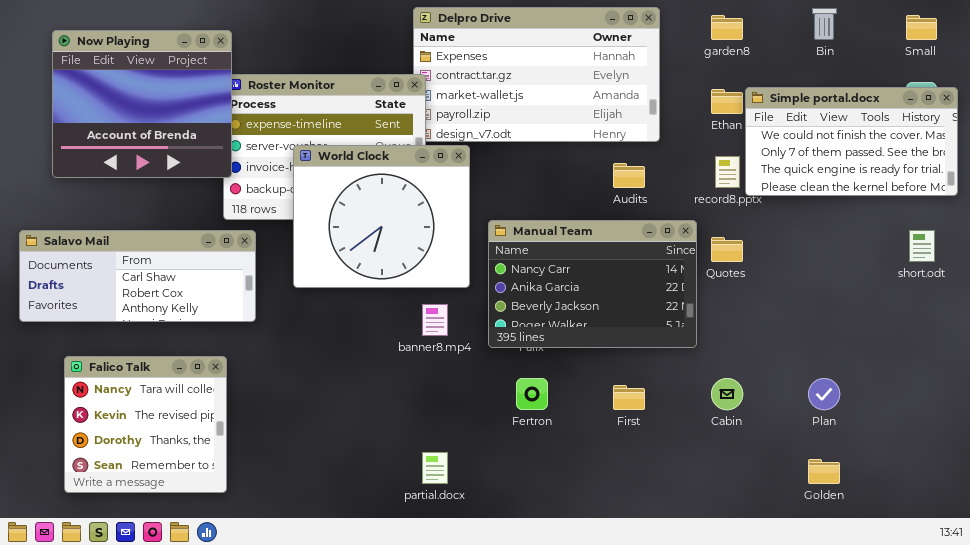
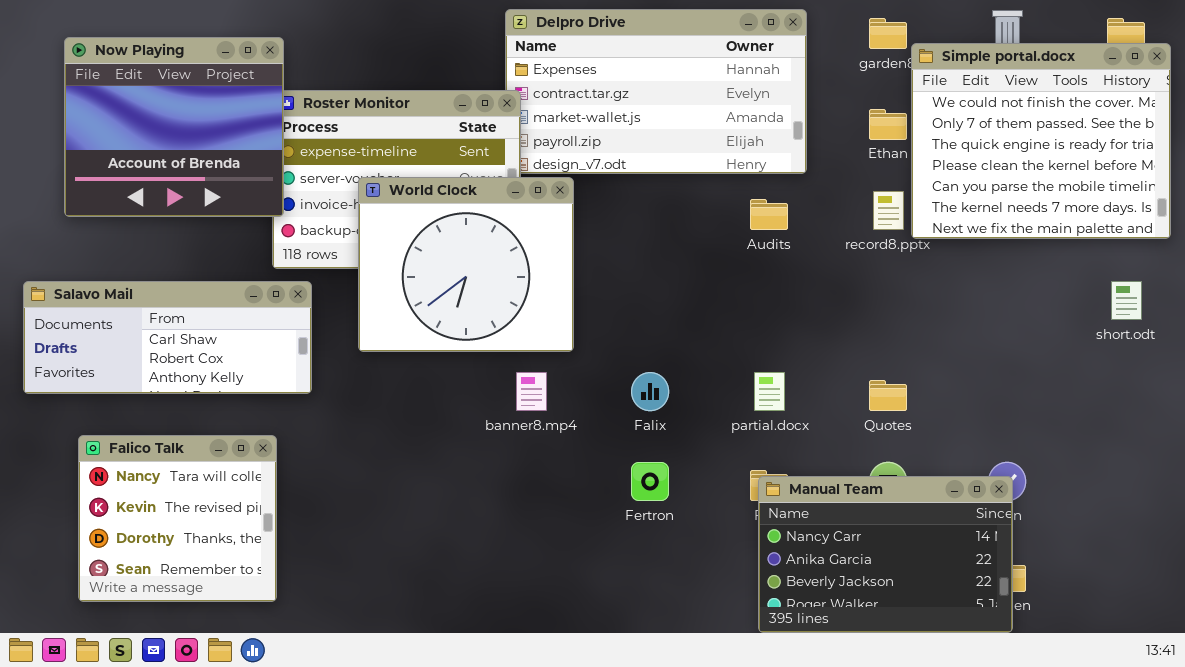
Simple portal.docx: [745,87,958,196] -> [911,43,1171,239], resized
Manual Team: [488,220,697,348] -> [758,476,1013,633], moved
Quotes: [711,237,743,262] -> [869,380,907,411], moved
partial.docx: [422,452,448,484] -> [754,372,785,411], moved

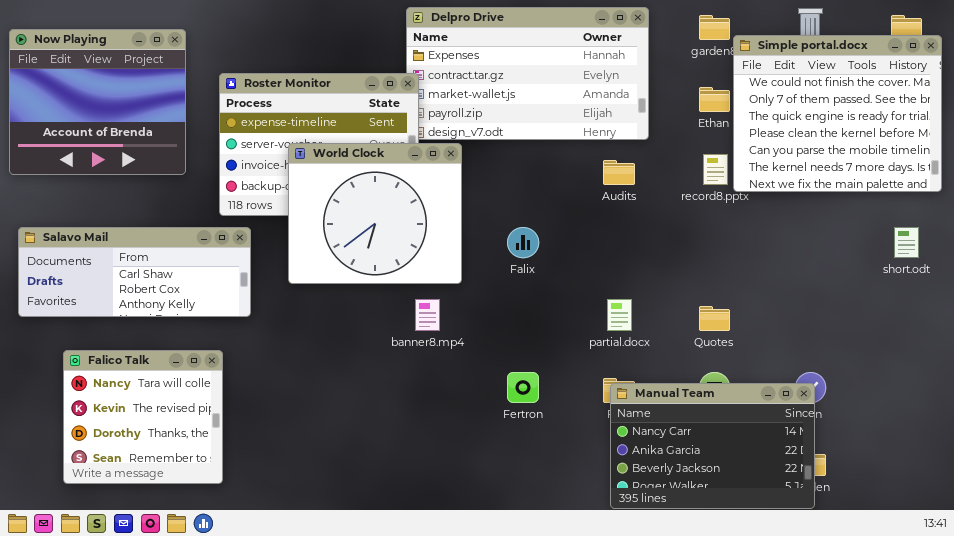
Now Playing: [64,37,284,217] -> [9,29,186,175], moved
Falix: [631,372,669,411] -> [507,227,539,258], moved

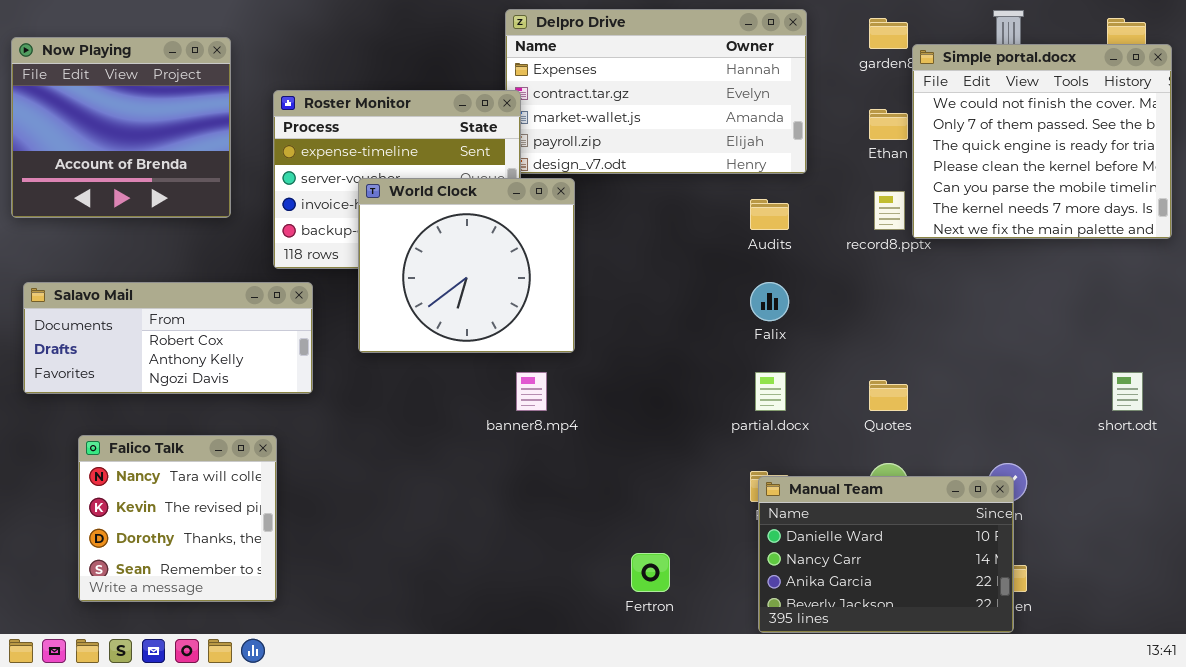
Salavo Mail: [18,227,251,317] -> [23,282,313,394], scrolled down 1 row
Falix: [507,227,539,258] -> [750,282,789,321], moved
short.odt: [894,227,919,258] -> [1112,372,1143,411], moved
Fertron: [507,372,539,403] -> [631,553,670,592], moved
Manual Team: [610,383,815,509] -> [758,476,1014,633], scrolled up 1 row

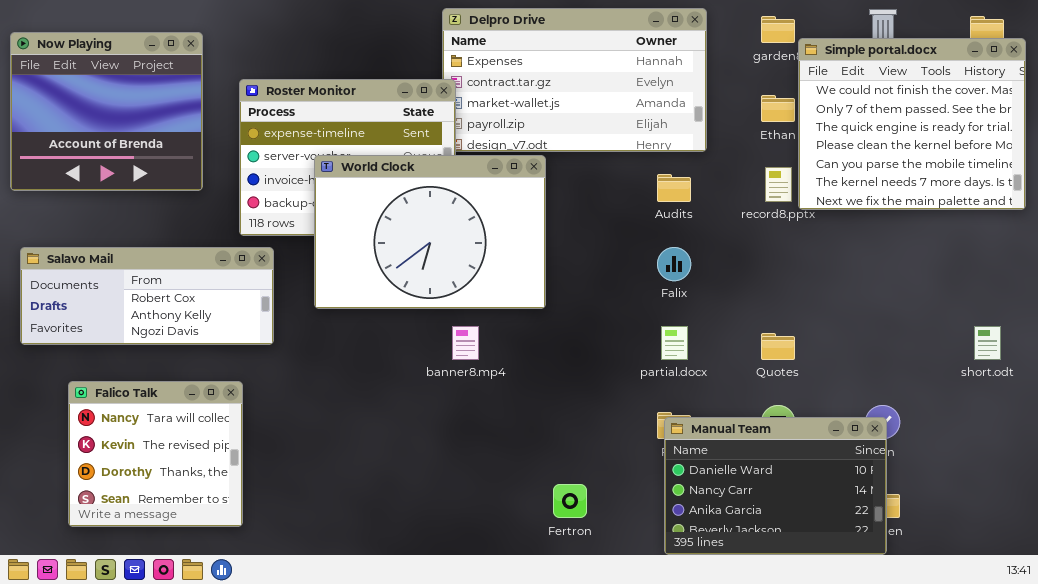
World Clock: [358,178,575,353] -> [314,155,546,309], resized

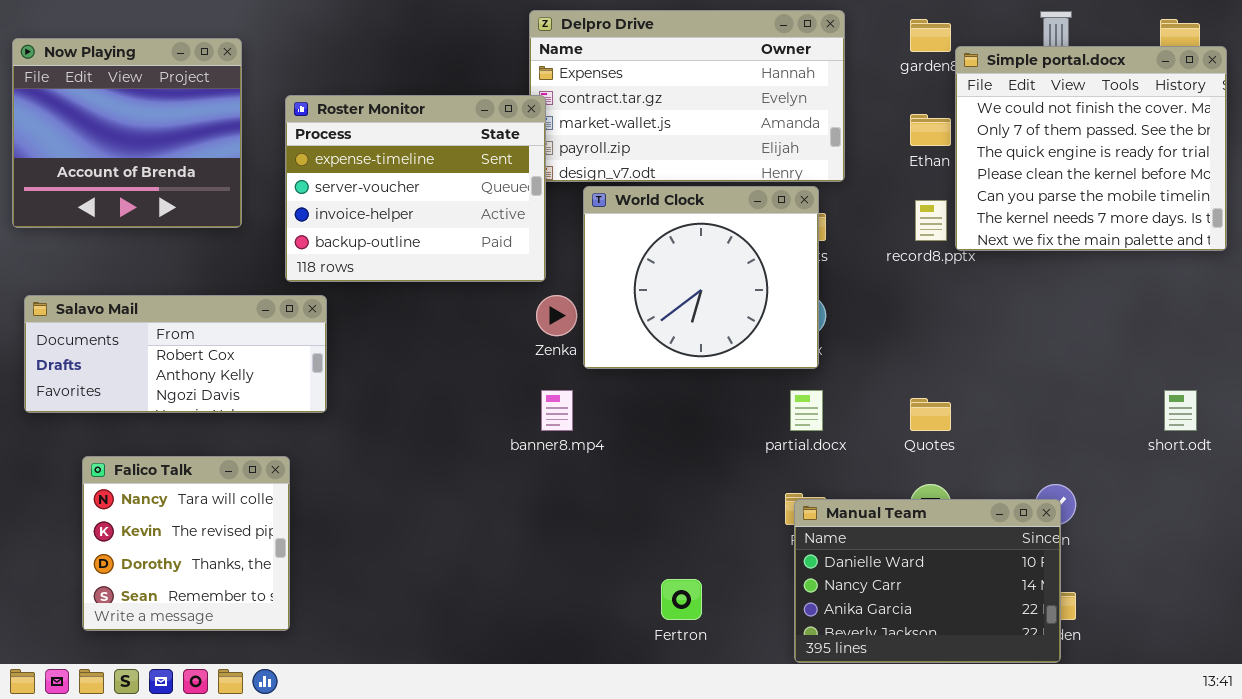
World Clock: [314,155,546,309] -> [583,186,819,369], moved, resized

